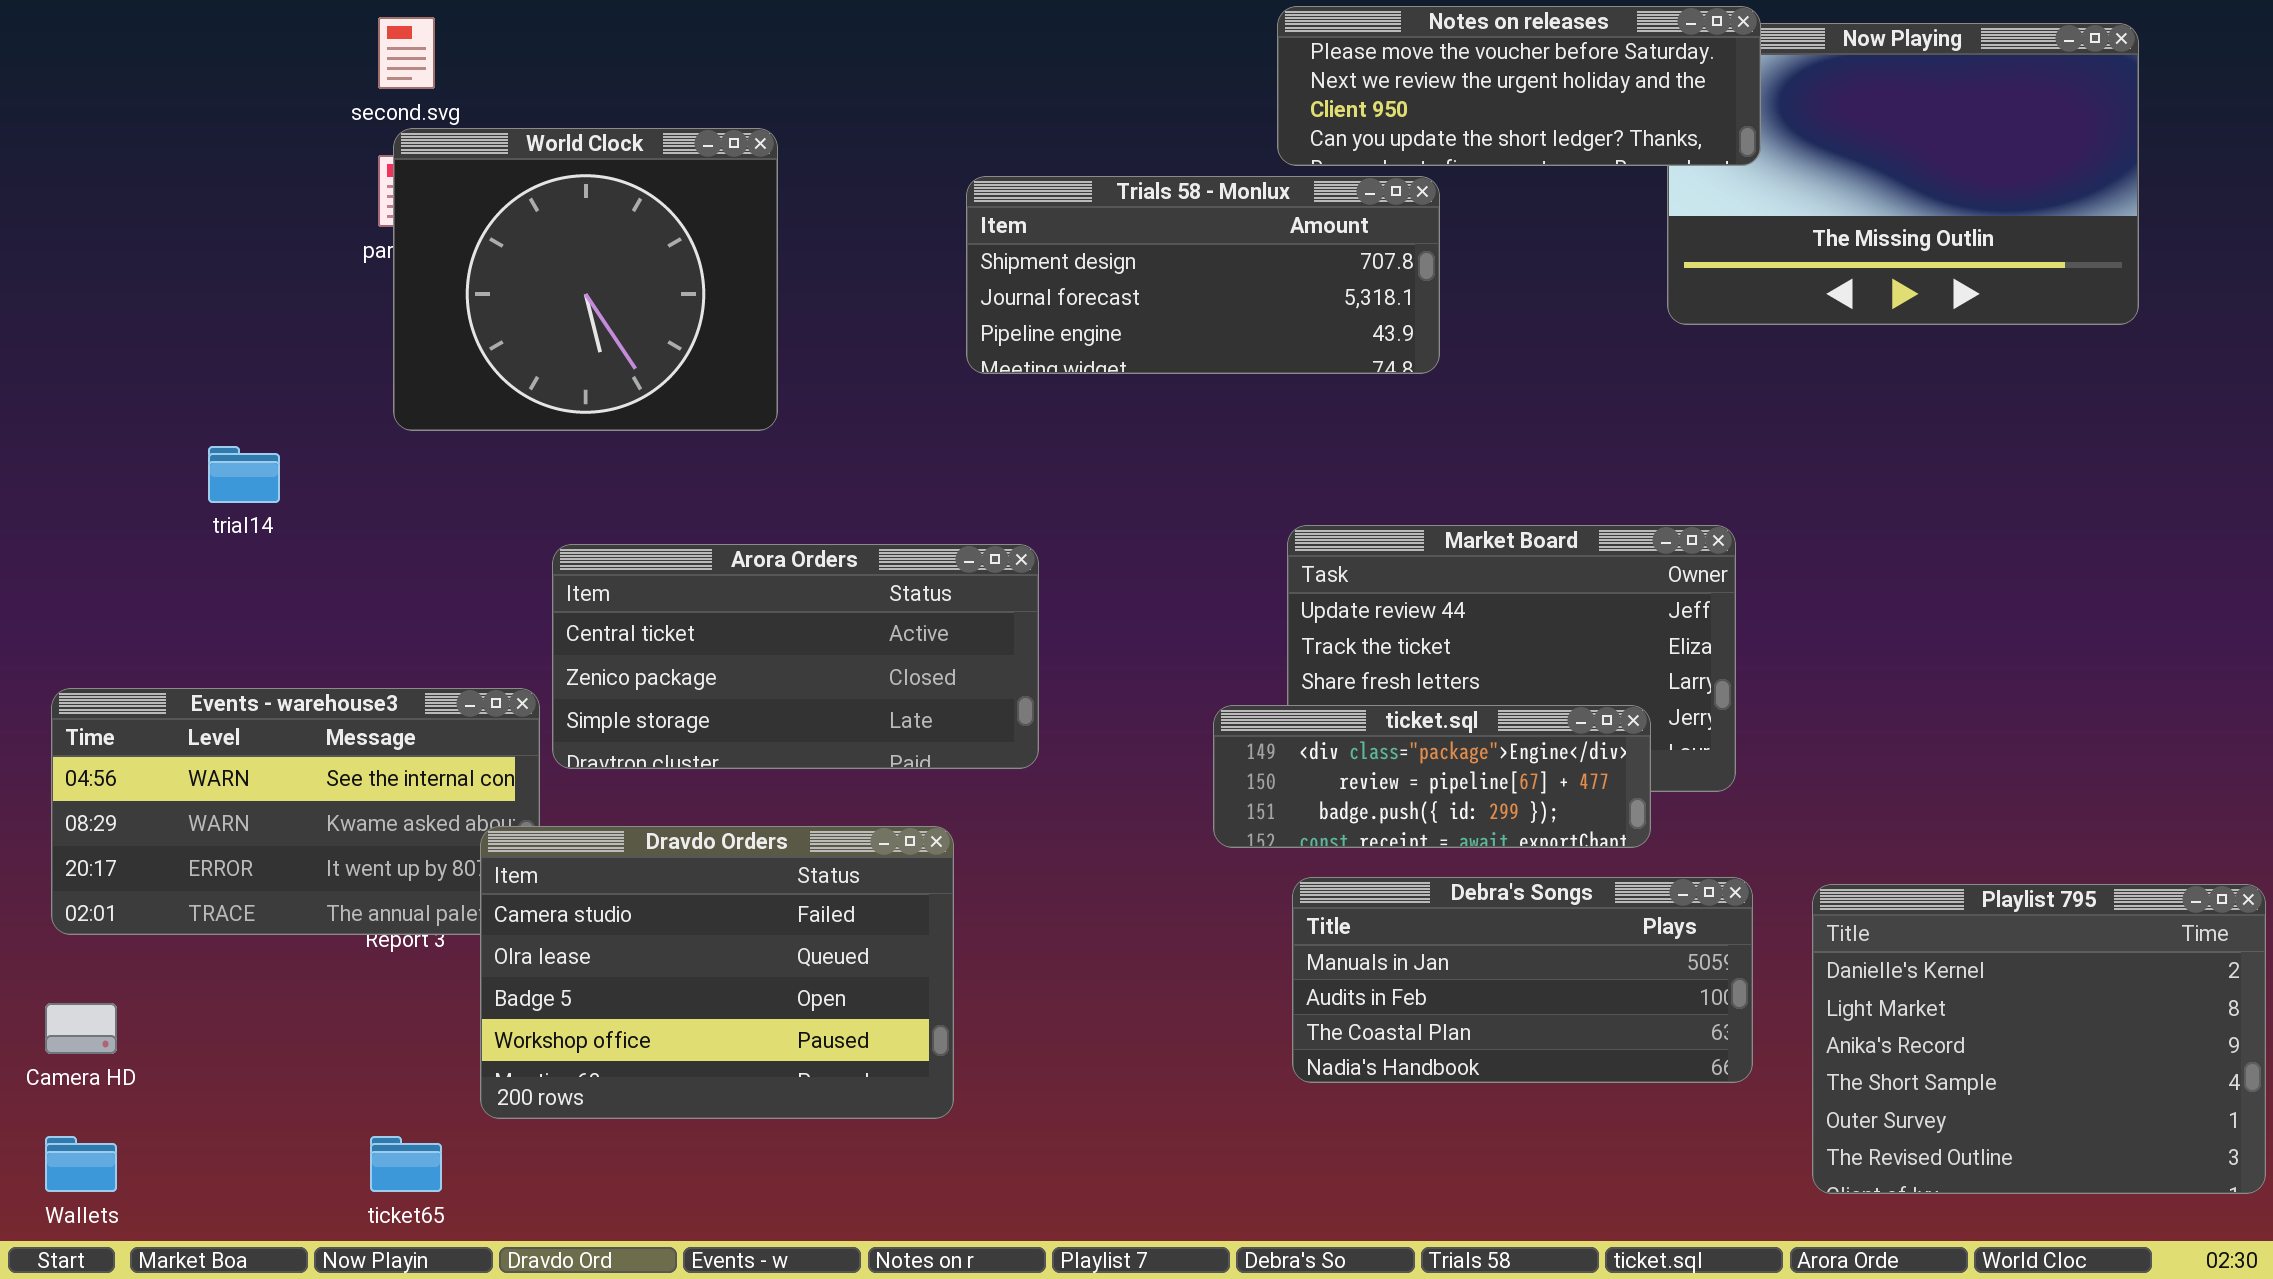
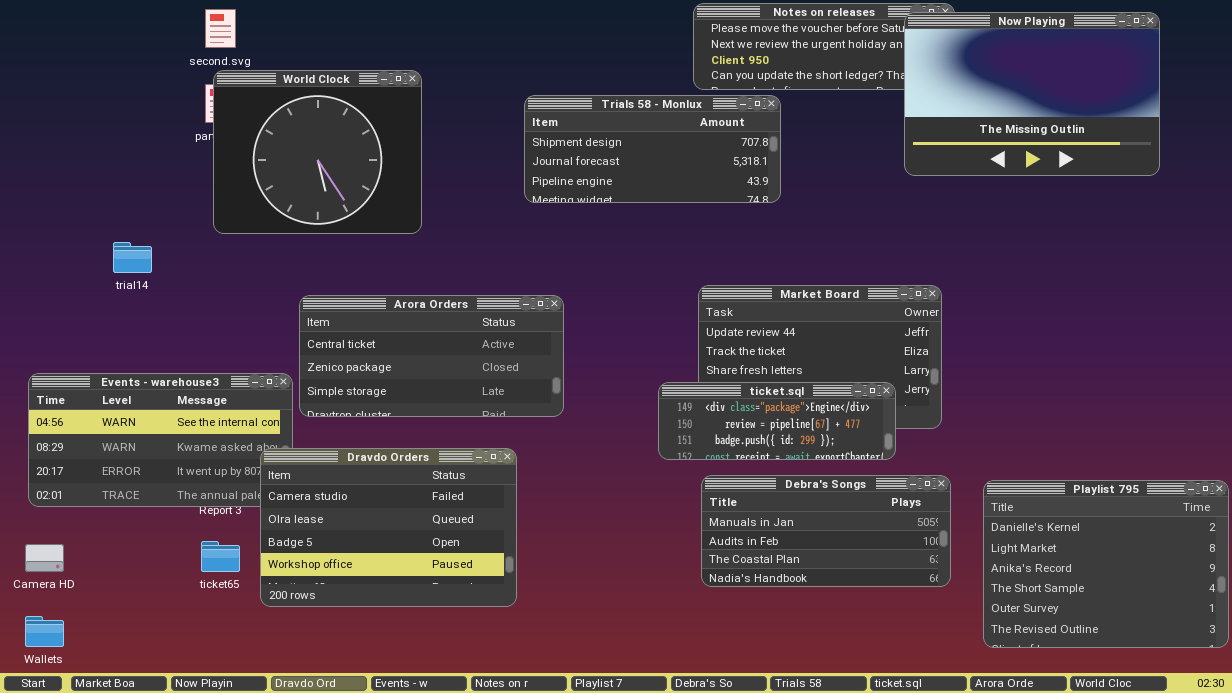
Now Playing: [1667,23,2139,325] -> [904,12,1160,176], raised
ticket65: [370,1136,442,1192] -> [201,541,240,572], moved

